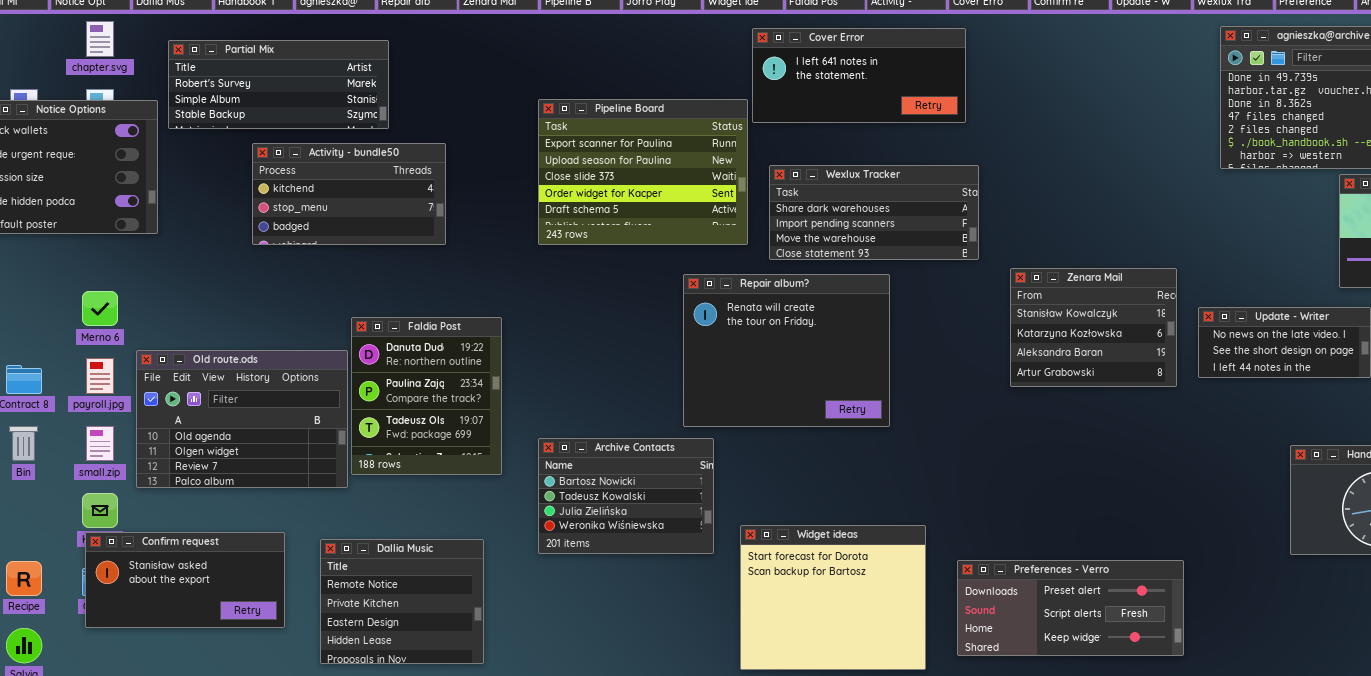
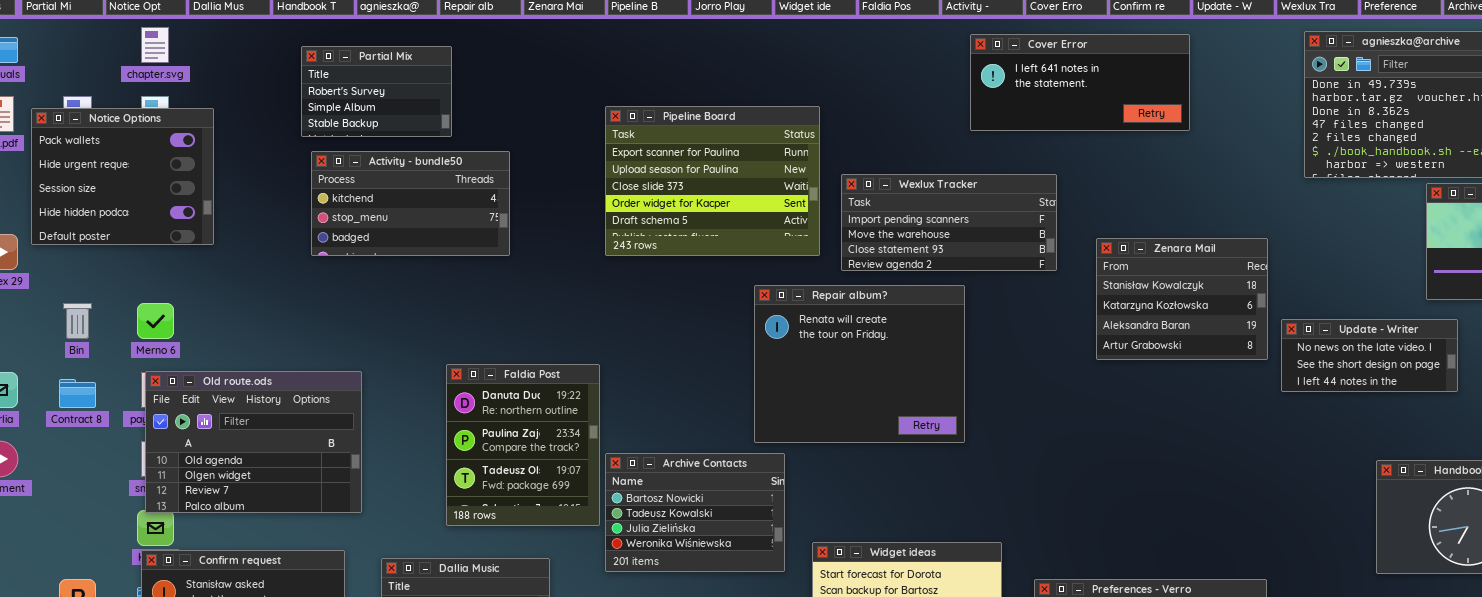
Cover Error: [752,28,966,123] -> [970,34,1190,131], moved
Partial Mix: [168,40,389,129] -> [301,46,452,137], resized
Wexlux Tracker: [769,165,979,260] -> [841,174,1057,271], scrolled down 1 row
Zenara Mail: [1010,268,1177,387] -> [1096,238,1268,360], moved
Faldia Post: [351,317,502,475] -> [446,364,600,526], moved
Old route.ods: [136,350,348,488] -> [145,371,362,513], moved
Bin: [9,426,38,461] -> [63,303,92,339], moved

